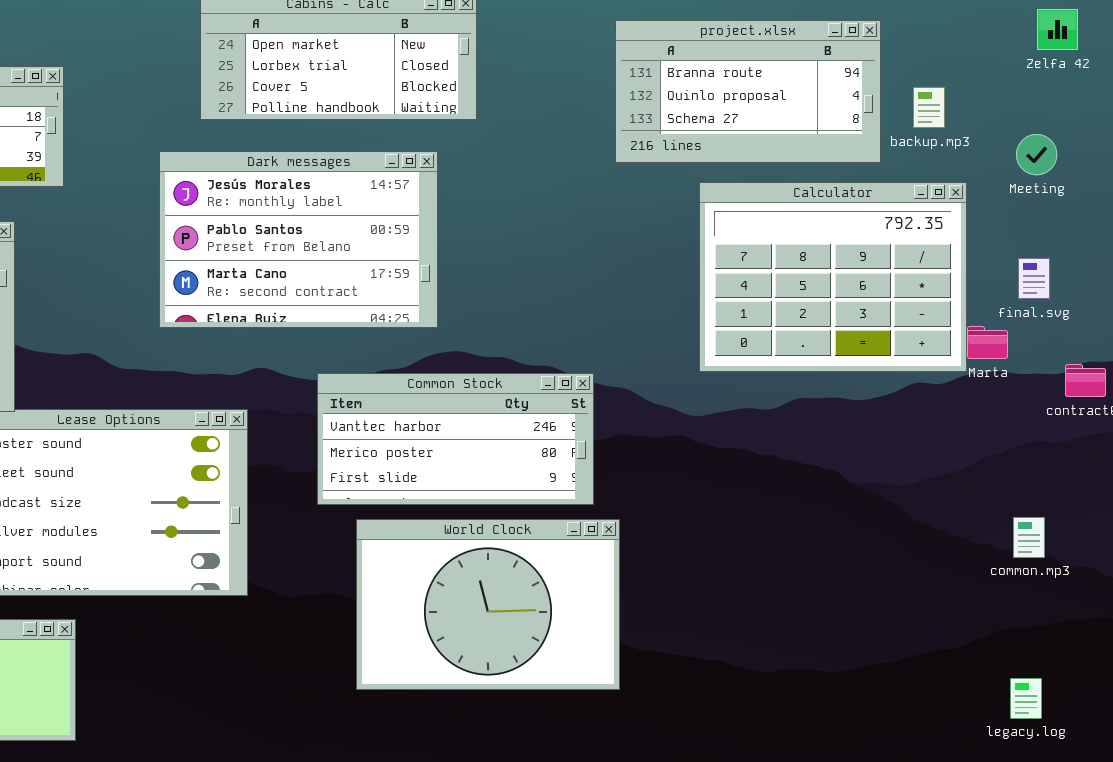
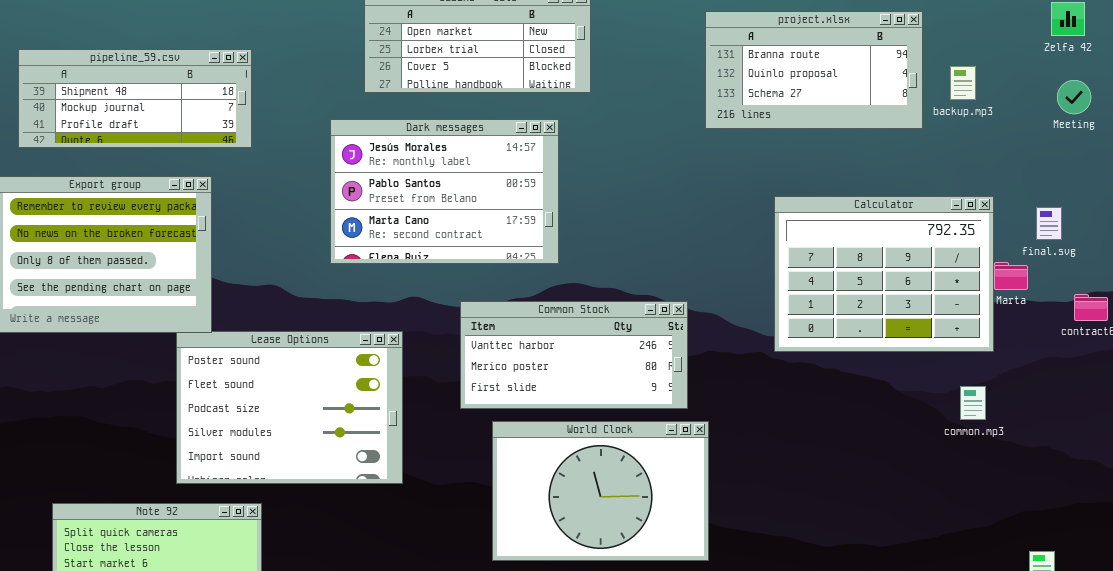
Meeting: [1016,134,1057,175] -> [1057,80,1091,114], moved
Calculator: [699,182,967,372] -> [774,196,994,352], moved
common.mp3: [1013,517,1045,558] -> [960,386,986,420], moved

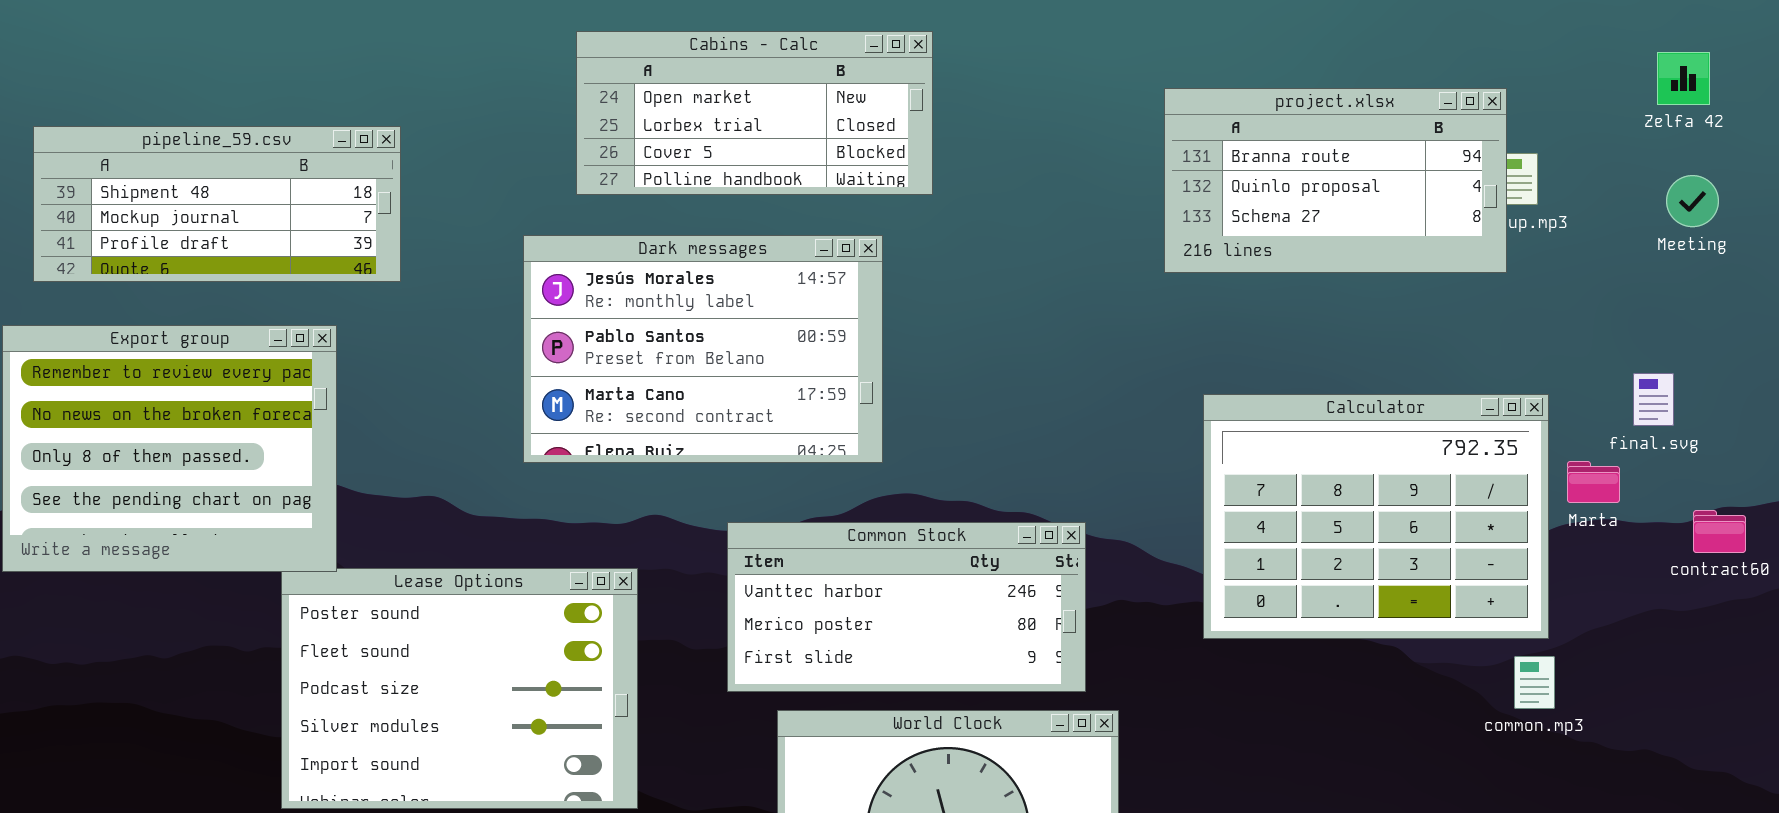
project.xlsx: [705,11,923,129] -> [1164,88,1507,273], moved
Calculator: [774,196,994,352] -> [1203,394,1549,639], moved

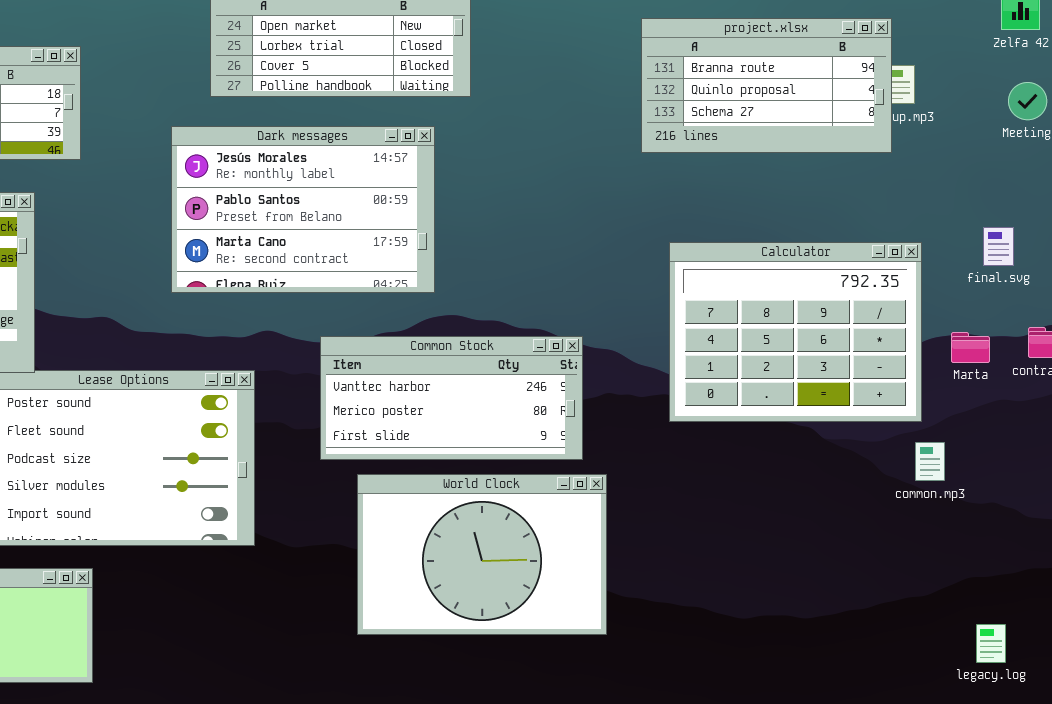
Marta: [1567,461,1620,503] -> [951,332,990,363], moved
common.mp3: [1514,656,1555,709] -> [915,442,945,481], moved

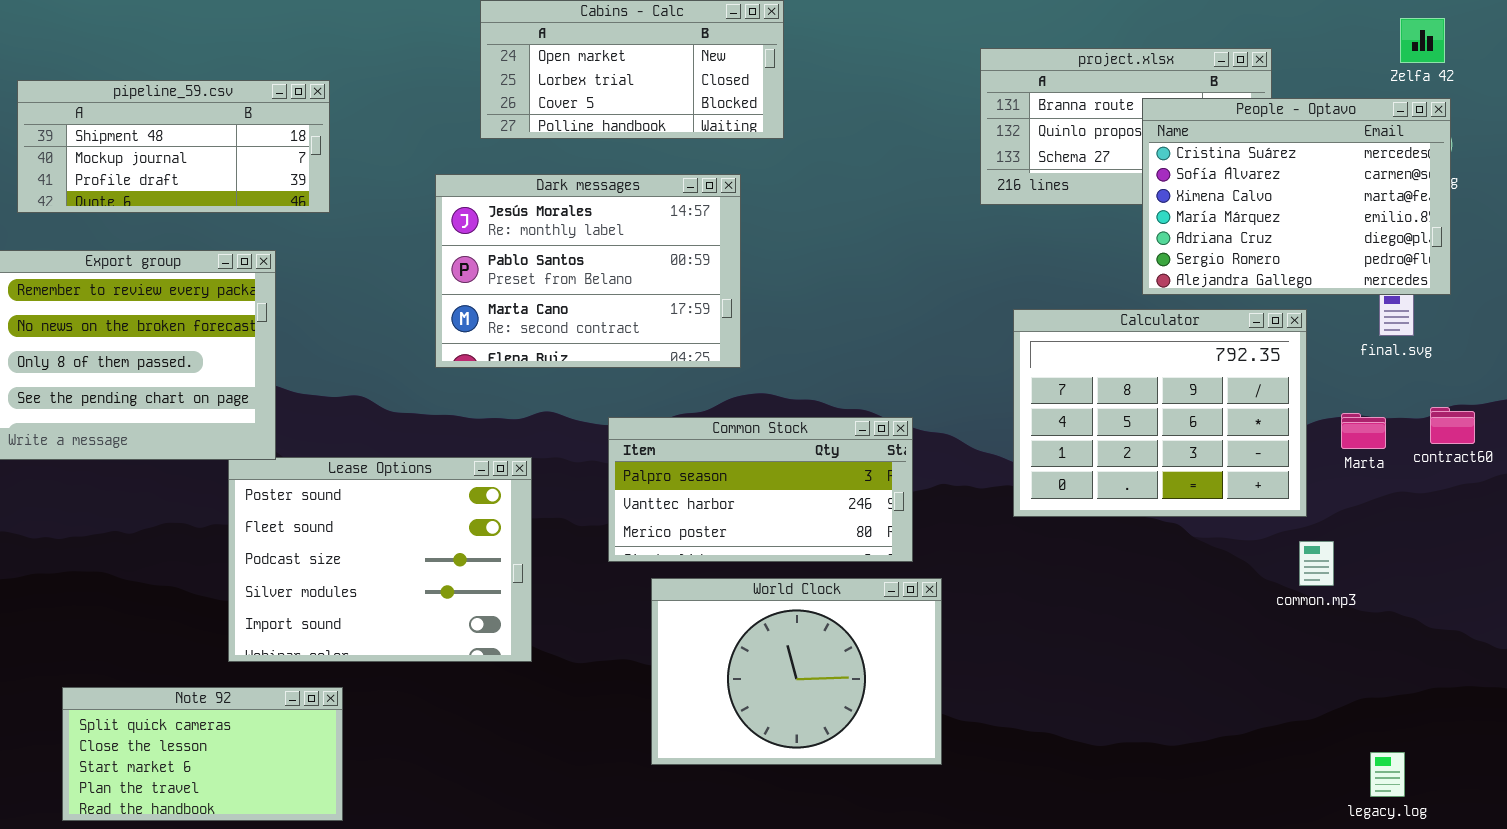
People - Optavo: none -> [1142,98,1451,295], opened
Common Stock: [320,336,583,460] -> [608,417,913,562], scrolled up 1 row

